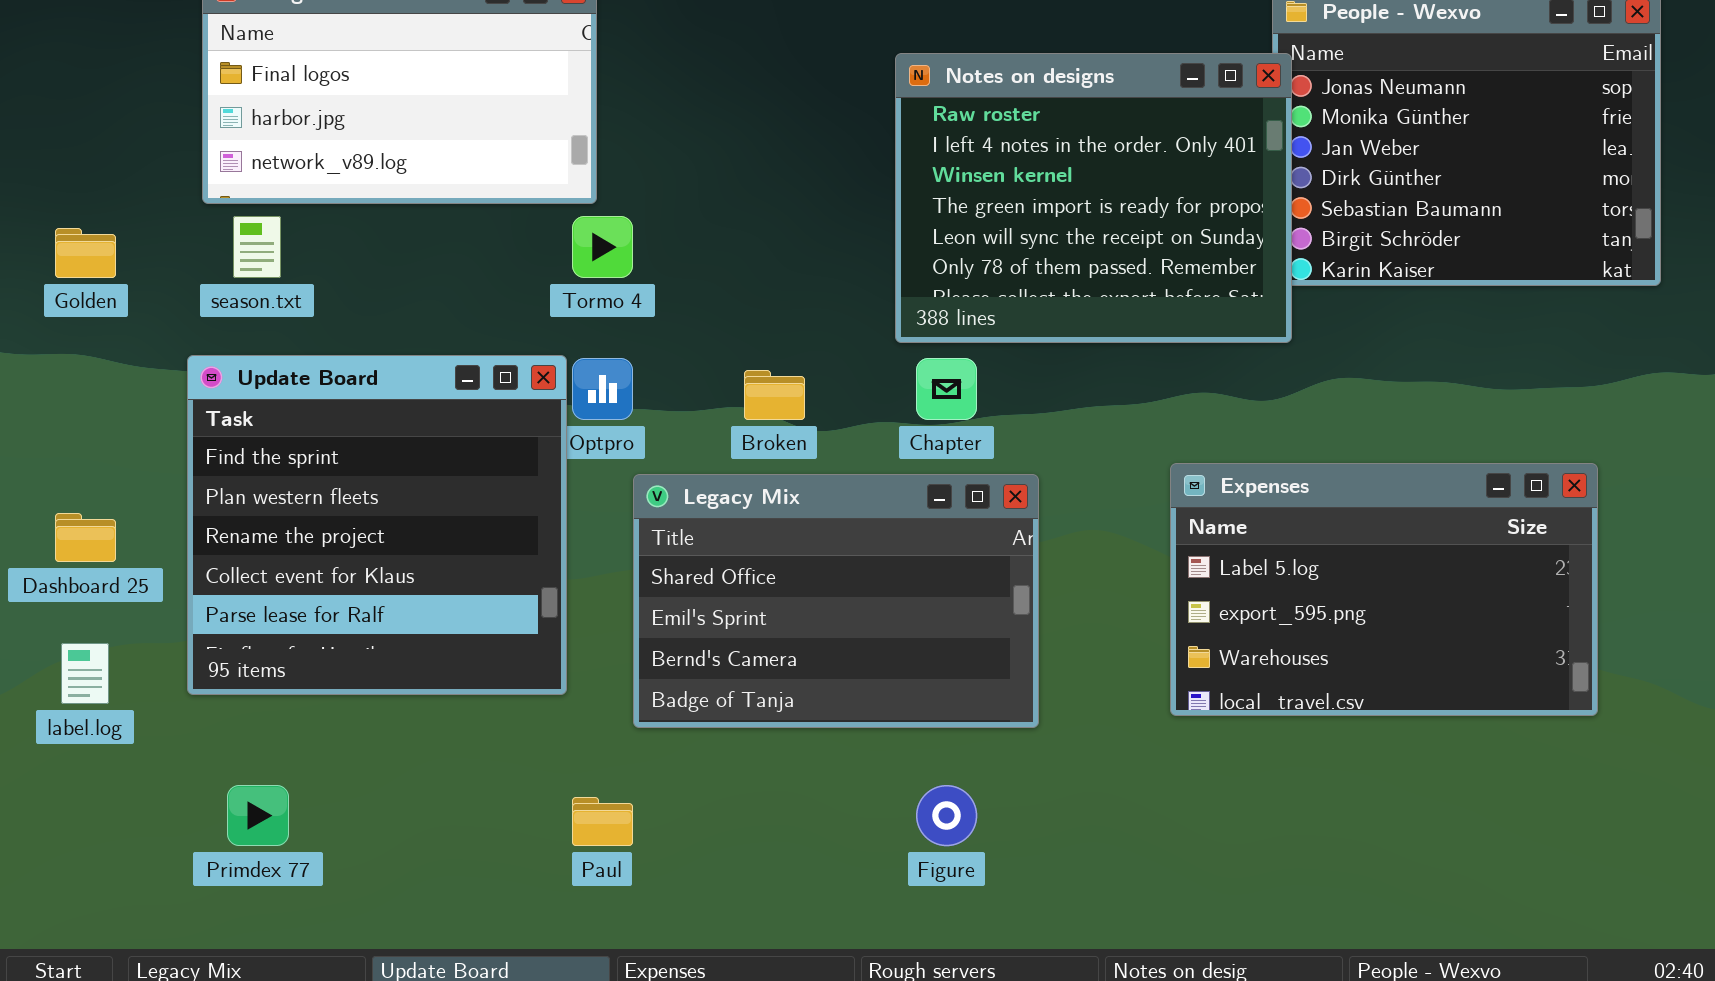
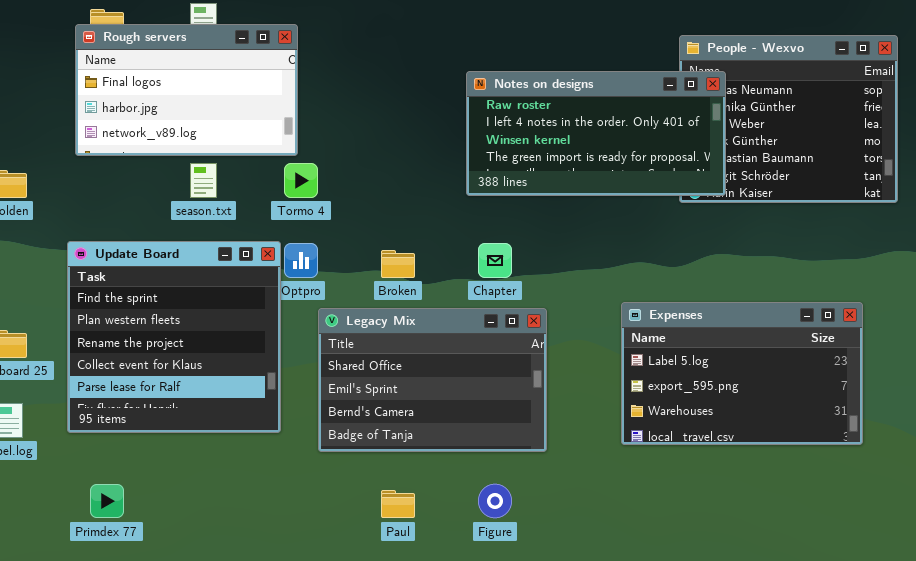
Notes on designs: [895,53,1292,343] -> [466,71,726,196], resized
season.txt: [233,216,281,278] -> [190,163,217,198], moved
Paul: [572,797,633,846] -> [381,490,415,518], moved

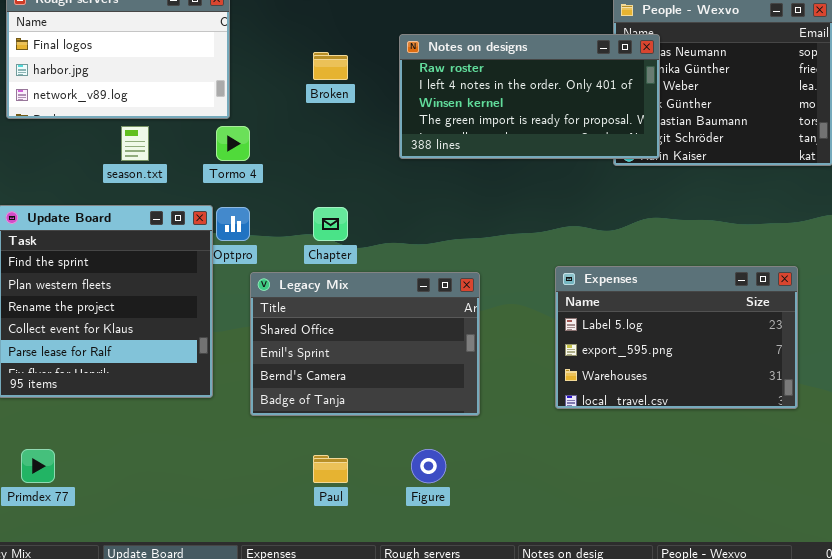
Chapter: [478,243,512,278] -> [313,207,348,241], moved
Broken: [381,250,415,278] -> [313,52,348,80], moved

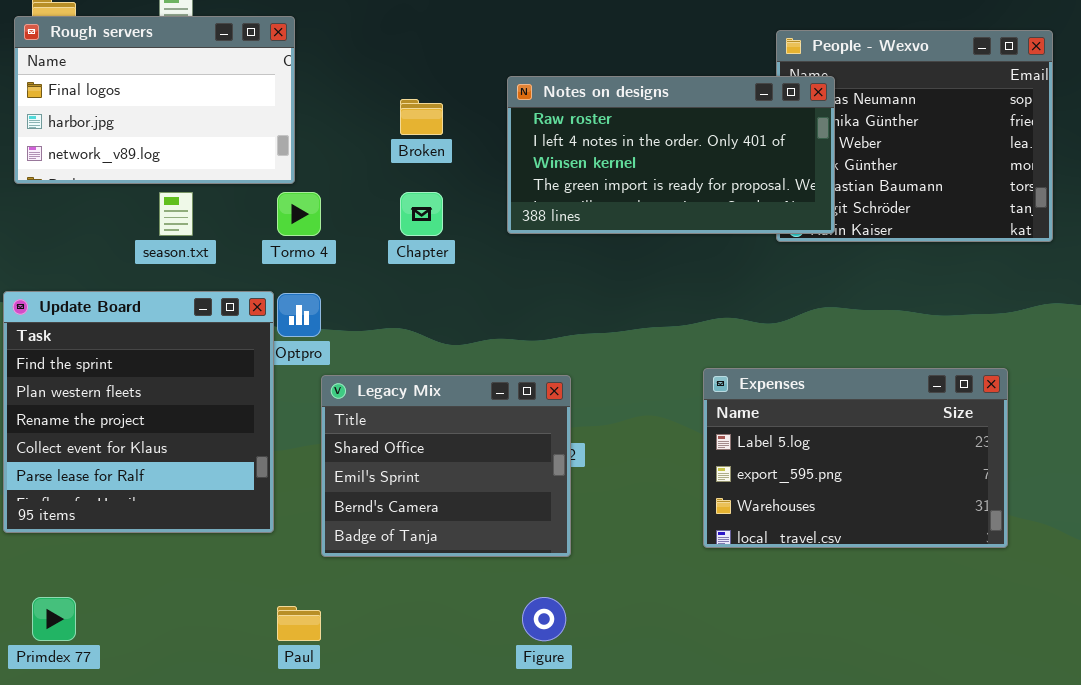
Chapter: [313,207,348,241] -> [400,192,443,236], moved
Legacy Mix: [250,272,480,416] -> [321,375,571,557], resized
Paul: [313,455,348,483] -> [277,606,321,641], moved

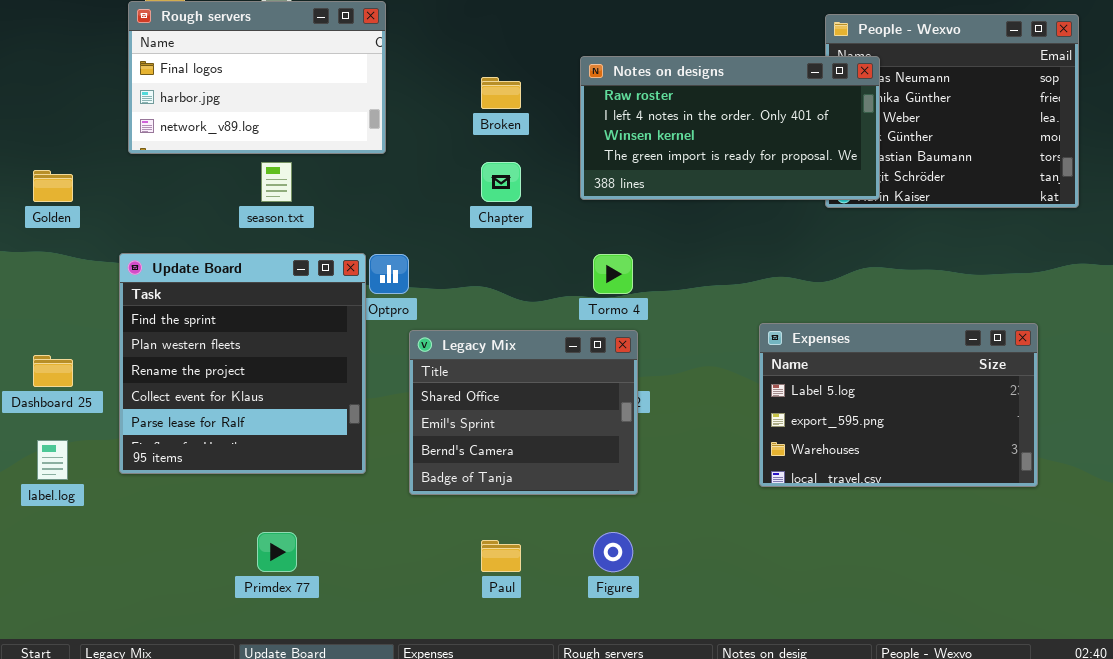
Tormo 4: [277,192,321,236] -> [593,254,633,294], moved
Primdex 77: [32,597,76,641] -> [257,532,297,572], moved
Paul: [277,606,321,641] -> [481,540,521,572], moved

